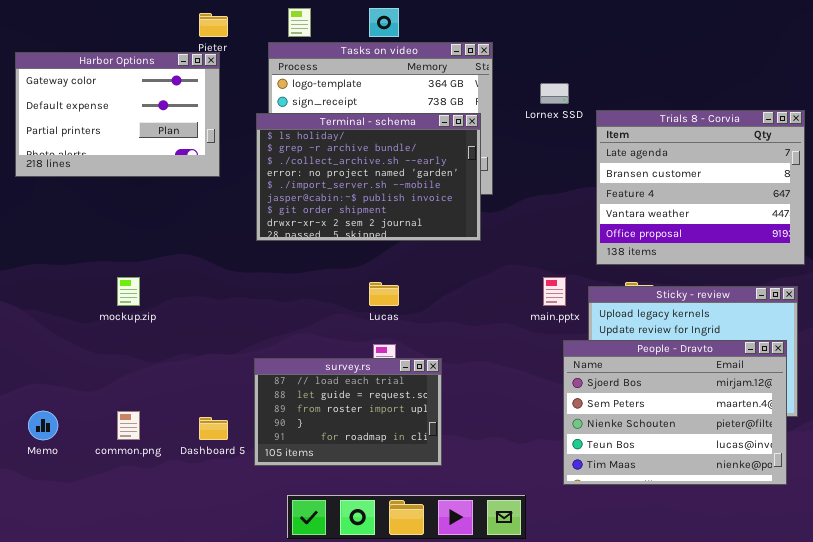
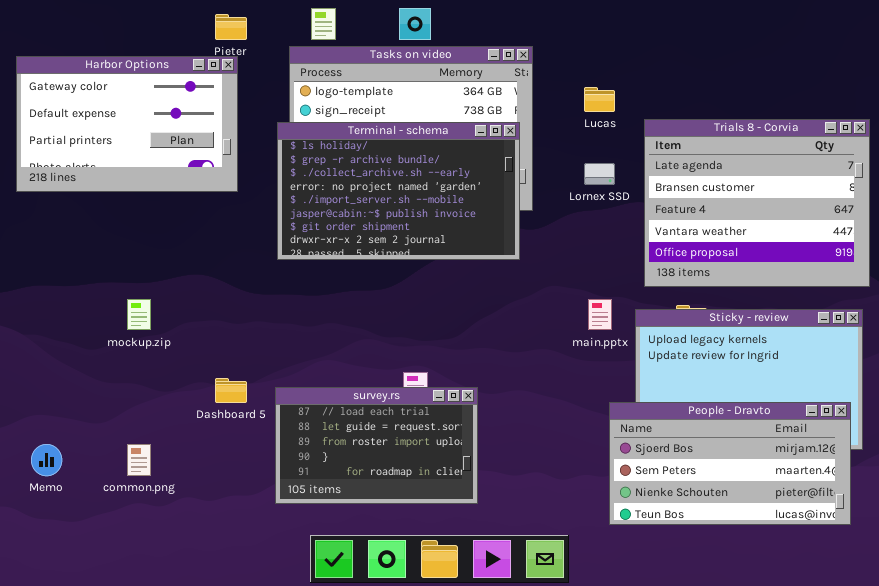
Lornex SSD: [540,83,569,104] -> [584,163,615,185], moved
Lucas: [369,282,399,306] -> [584,87,615,112], moved
People - Dravto: [563,340,787,485] -> [609,402,851,525], resized
Dashboard 5: [199,417,228,440] -> [215,378,247,403], moved

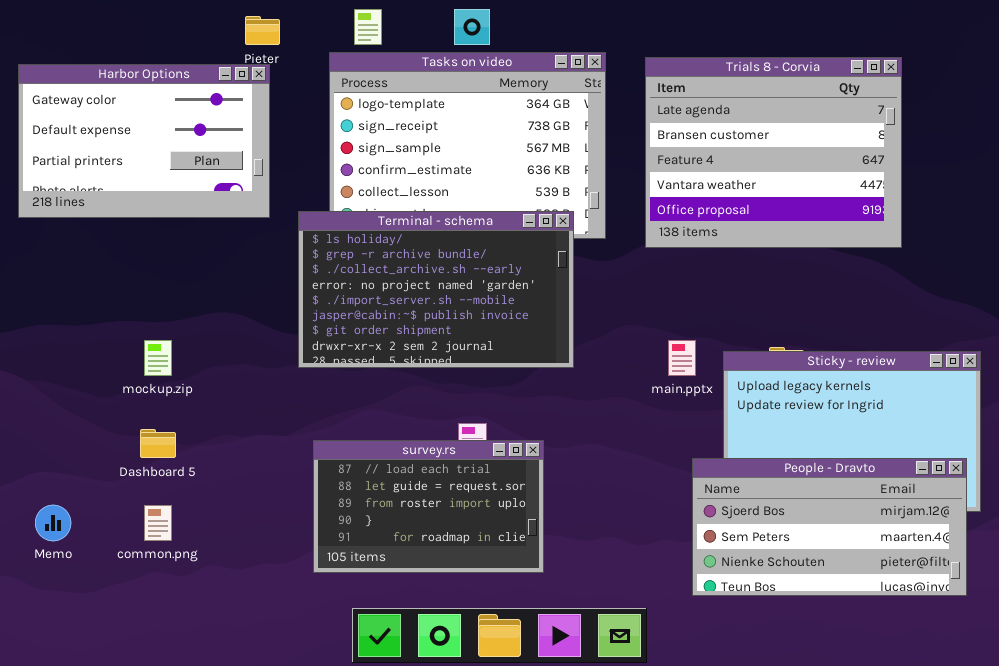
Trials 8 - Corvia: [644,119,870,287] -> [645,57,902,248], moved
Terminal - schema: [277,122,520,260] -> [298,211,574,368], moved
Dashboard 5: [215,378,247,403] -> [140,429,176,458], moved

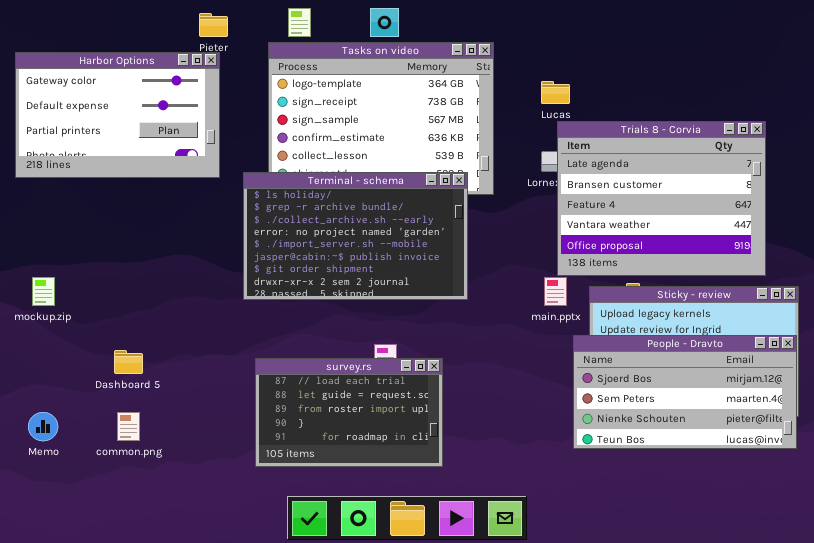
Trials 8 - Corvia: [645,57,902,248] -> [557,121,766,276], moved
mockup.zip: [144,340,172,376] -> [32,277,55,306], moved
People - Dravto: [692,458,967,596] -> [573,335,797,449], moved

